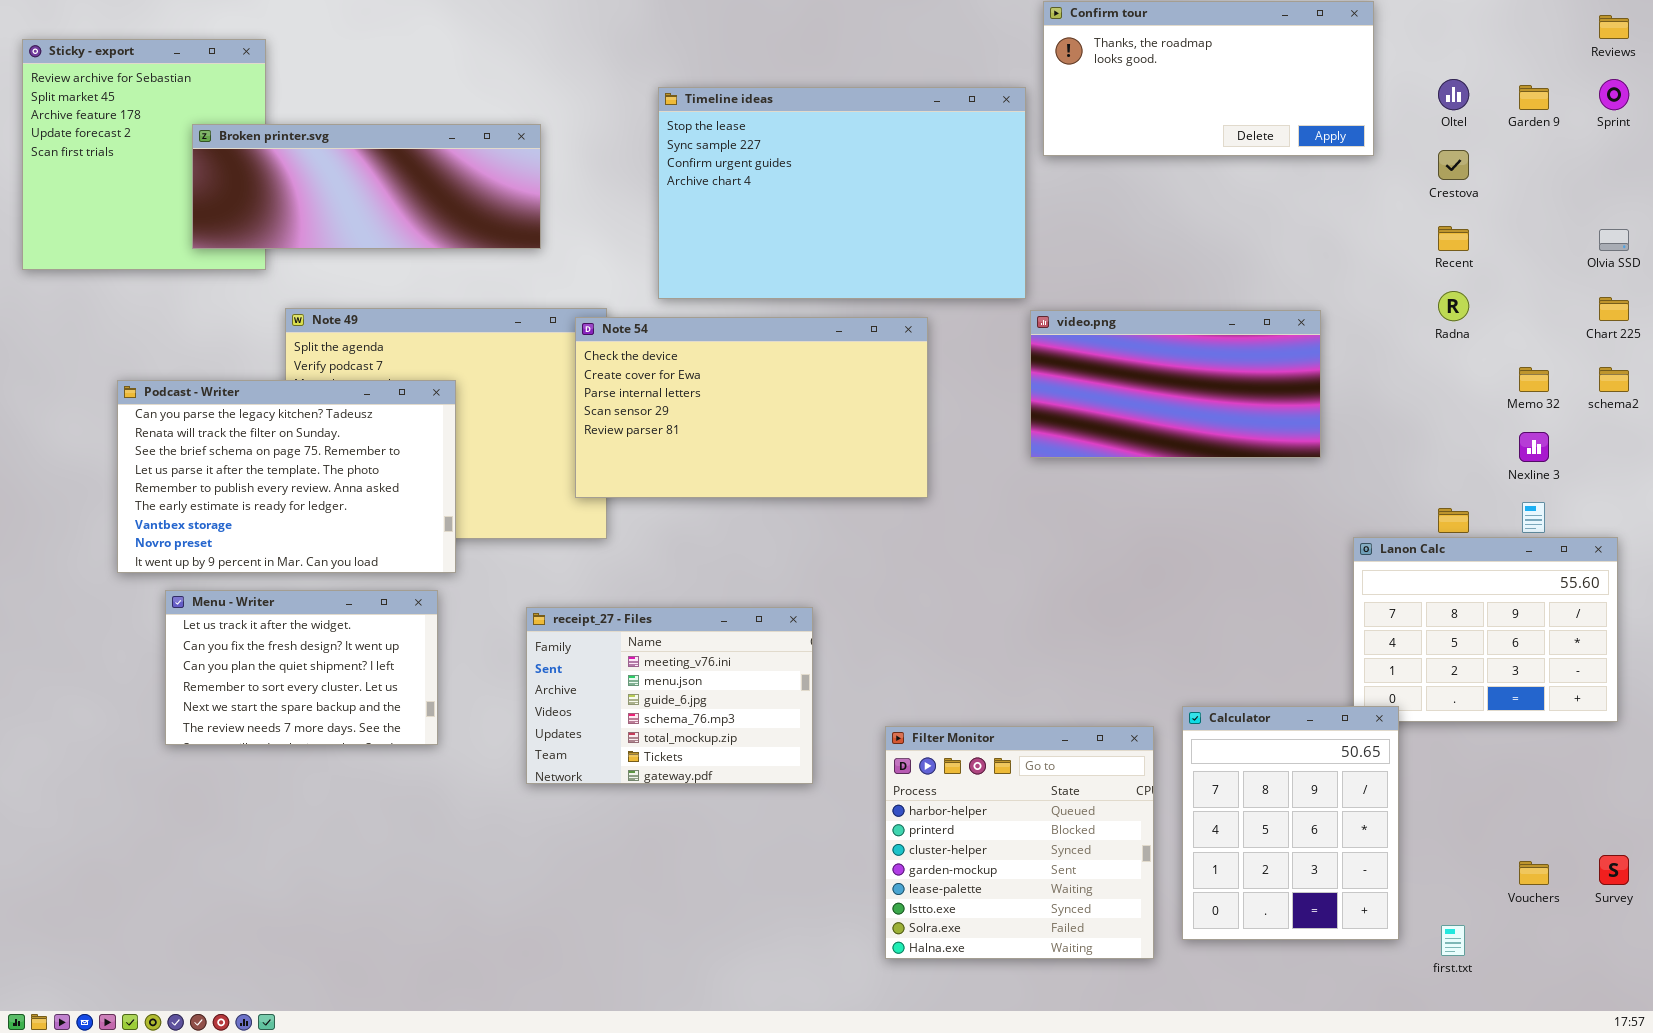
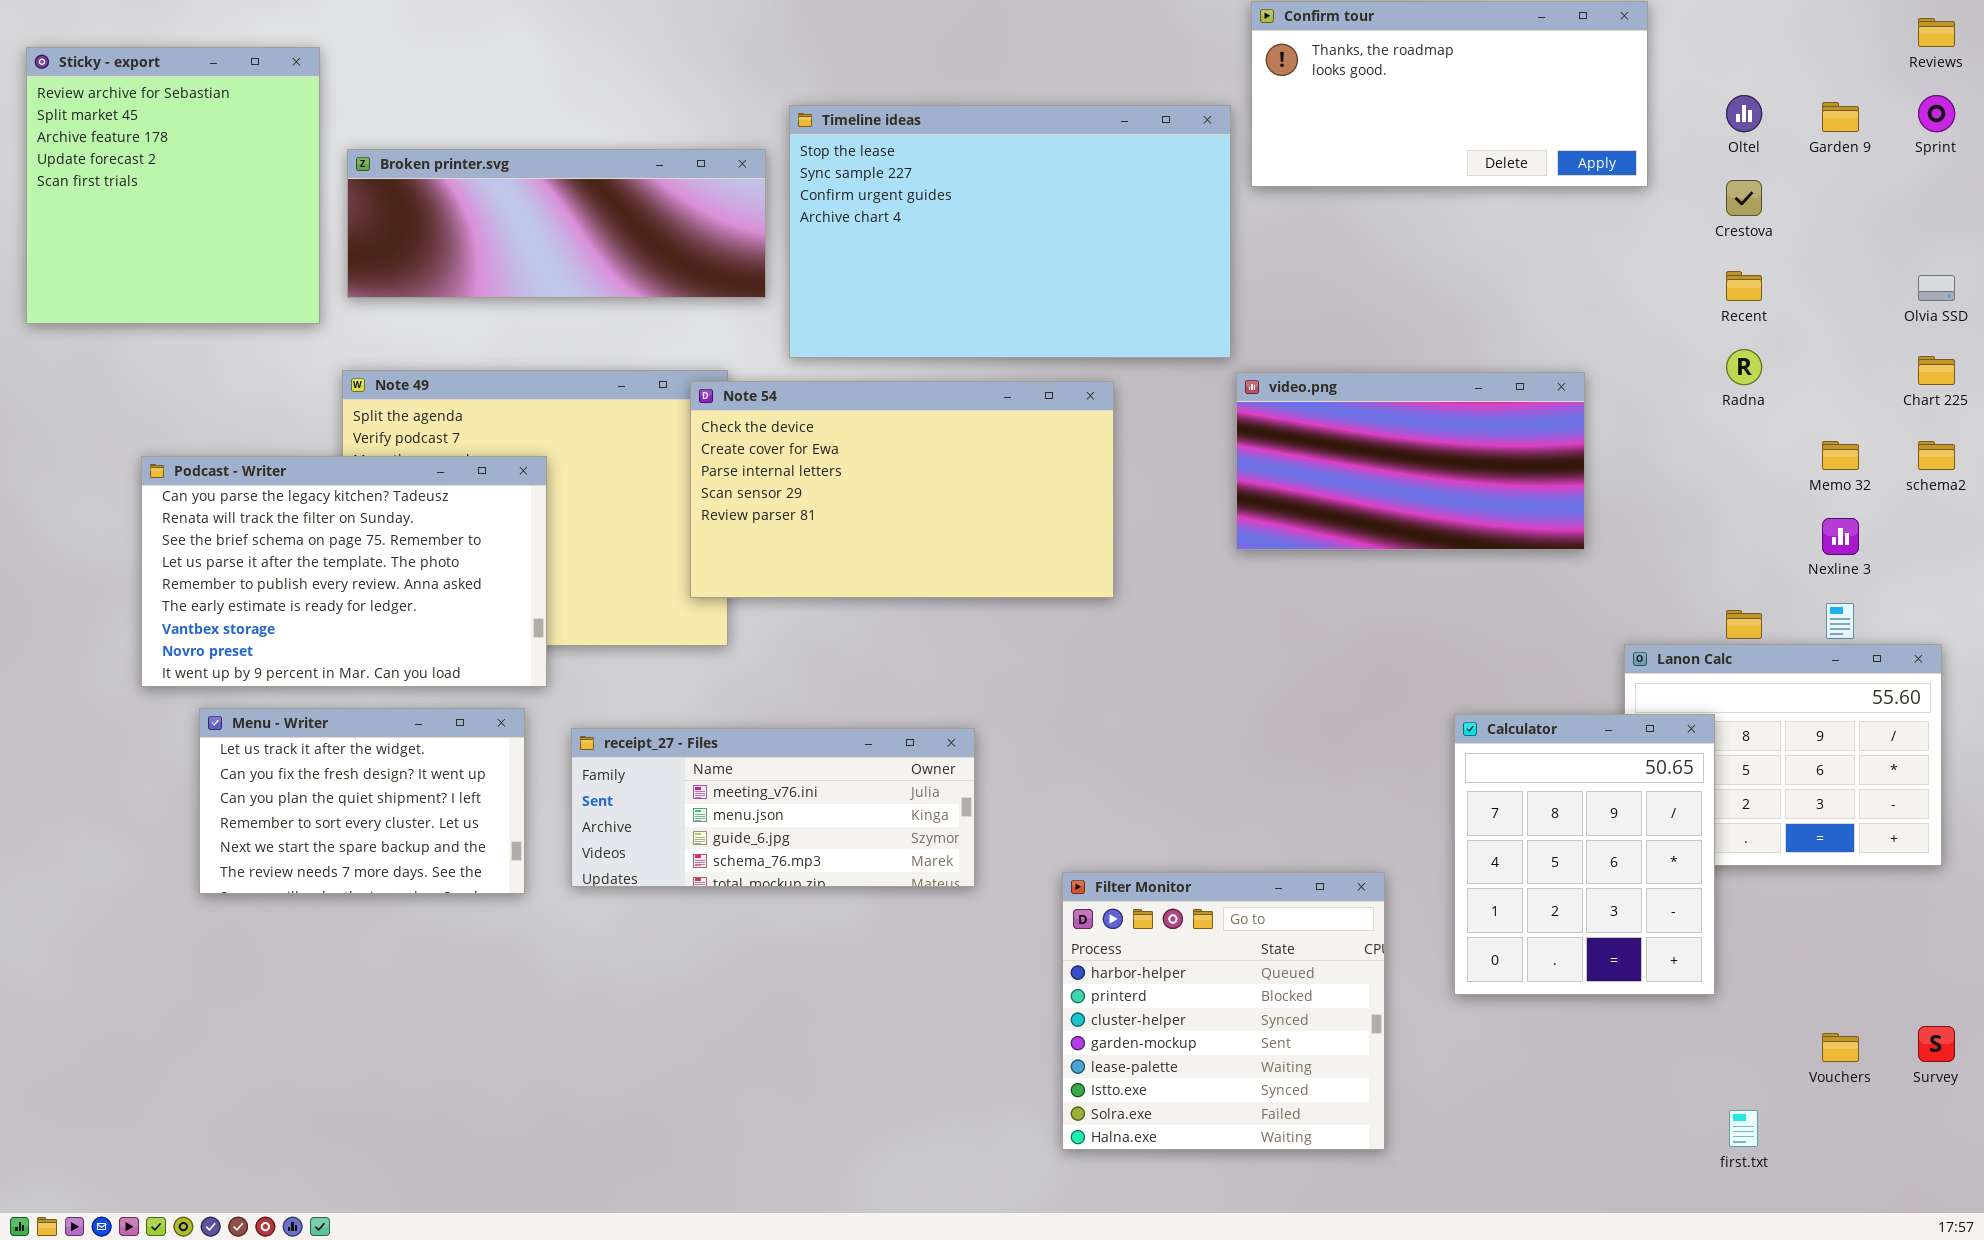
Broken printer.svg: [192,124,541,249] -> [347,149,766,298], moved
receipt_27 - Files: [526,607,813,784] -> [571,728,975,887], resized
Calculator: [1182,706,1399,940] -> [1454,714,1715,995], moved

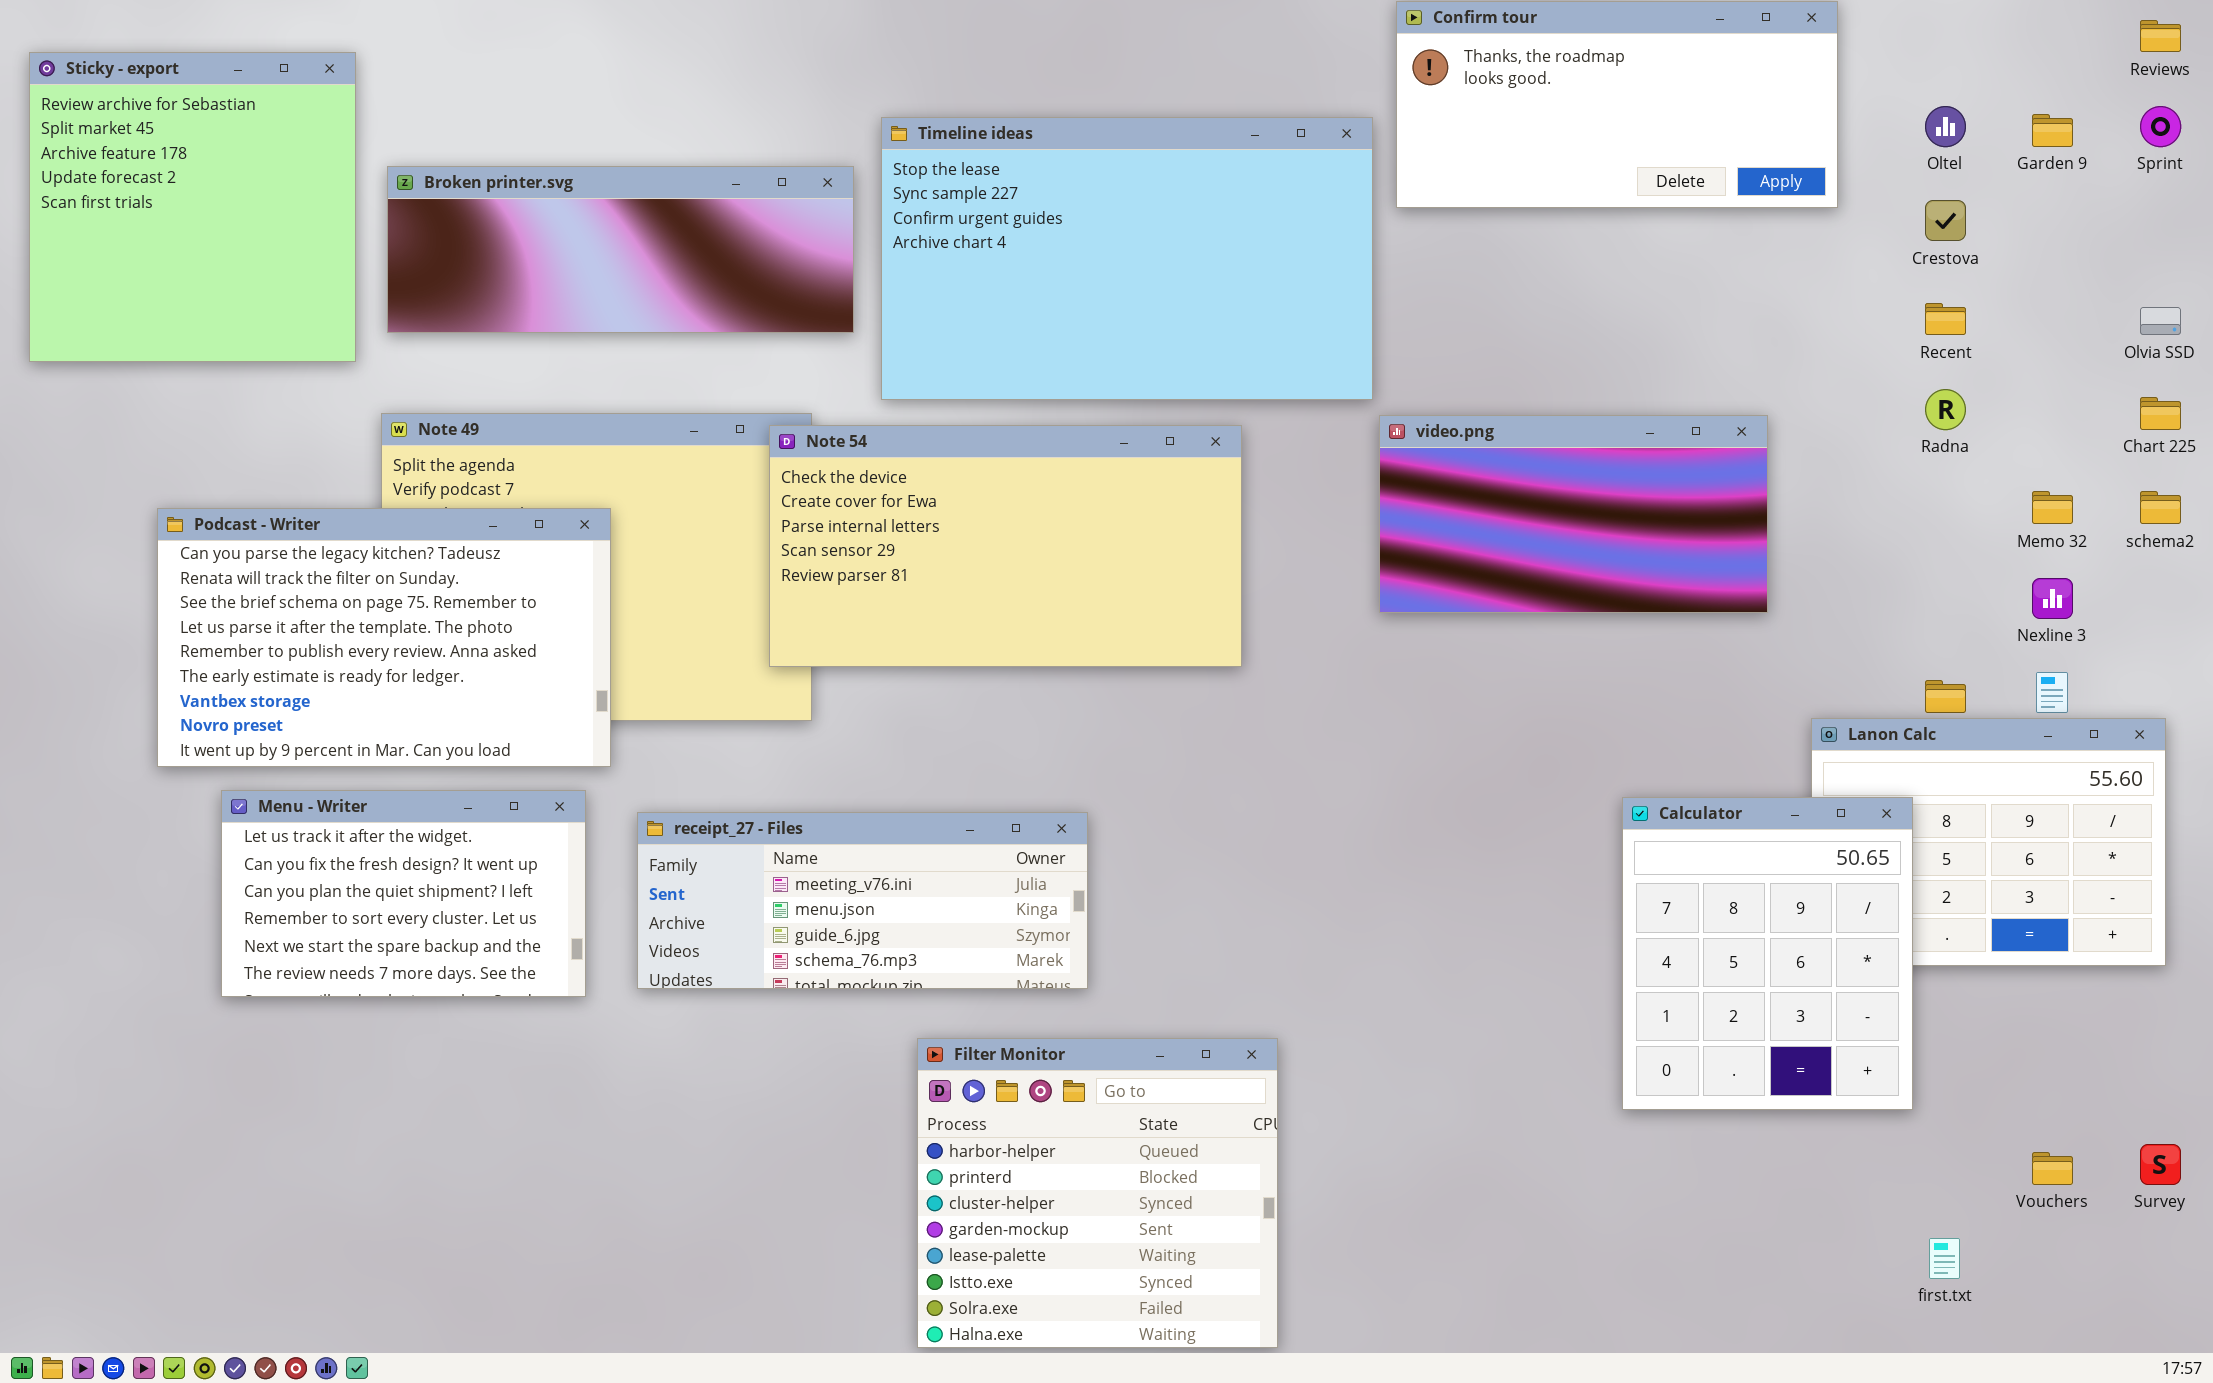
Filter Monitor: [1062,872,1385,1150] -> [917,1038,1278,1348], moved

